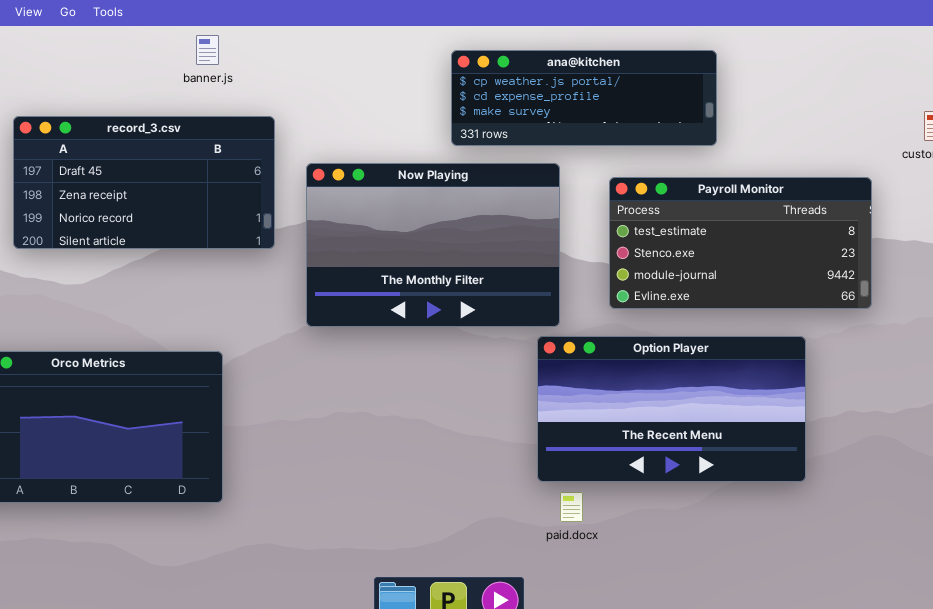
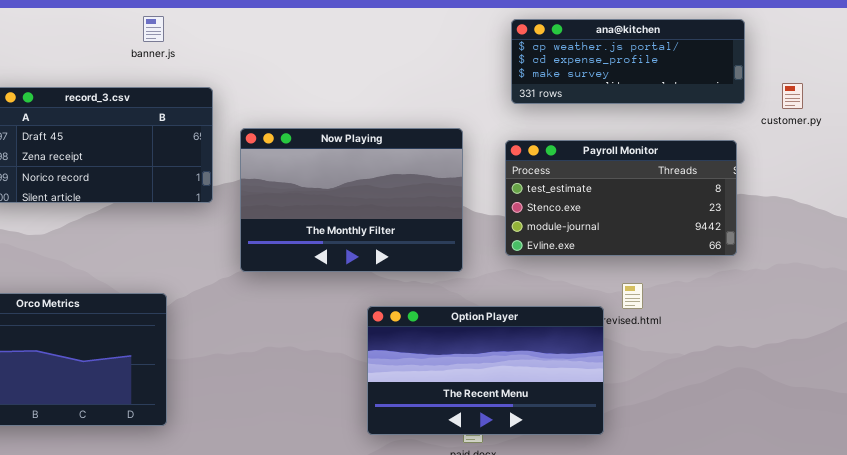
ana@kitchen: [451,50,717,146] -> [511,19,745,104], moved
Option Player: [537,336,806,482] -> [367,306,604,435], moved

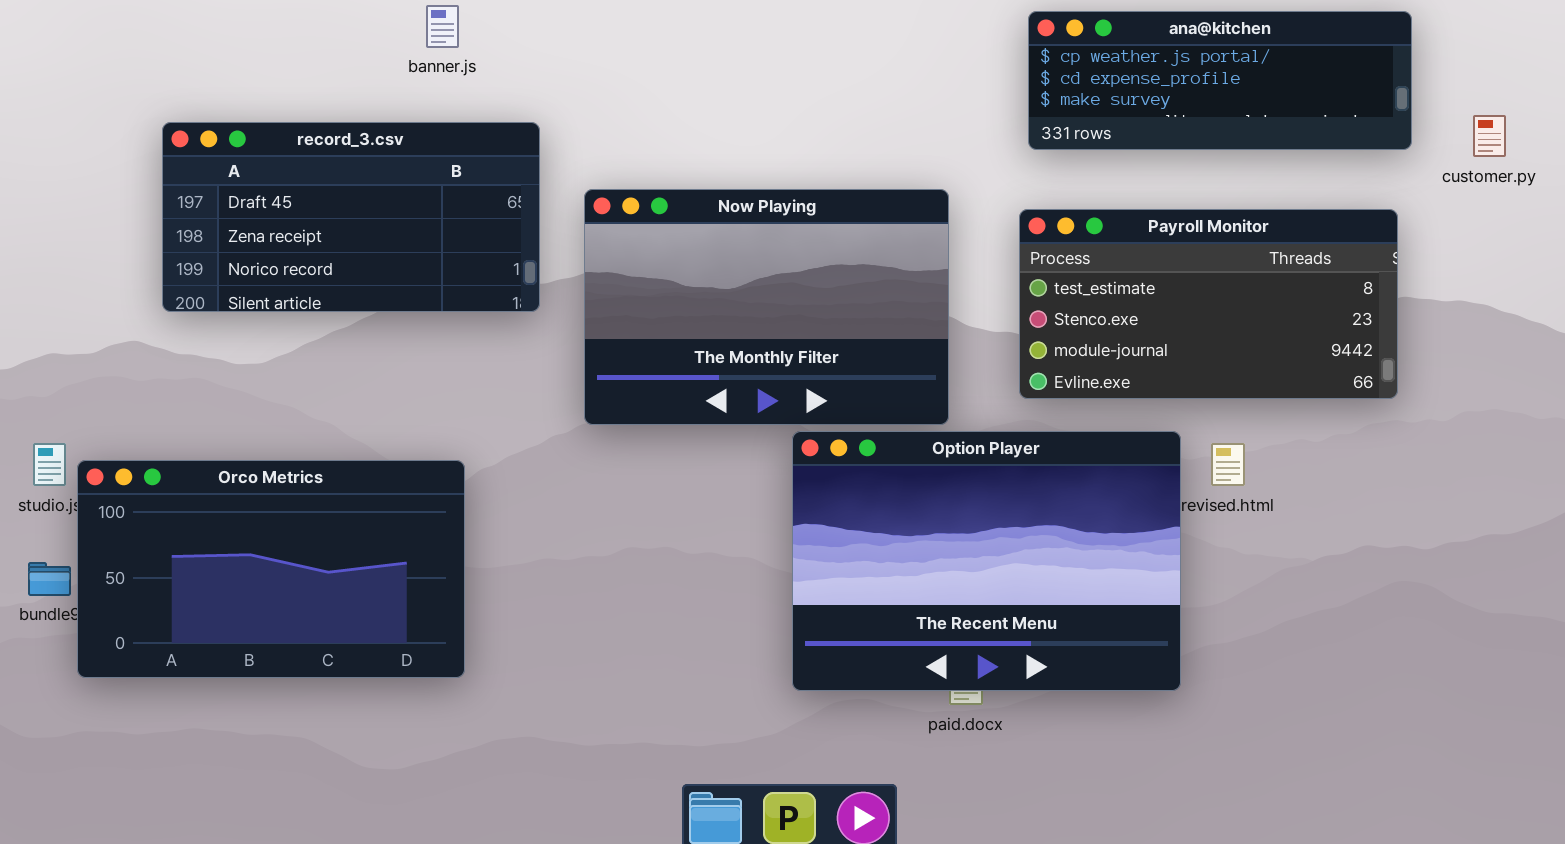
Option Player: [367,306,604,435] -> [792,431,1181,691], resized

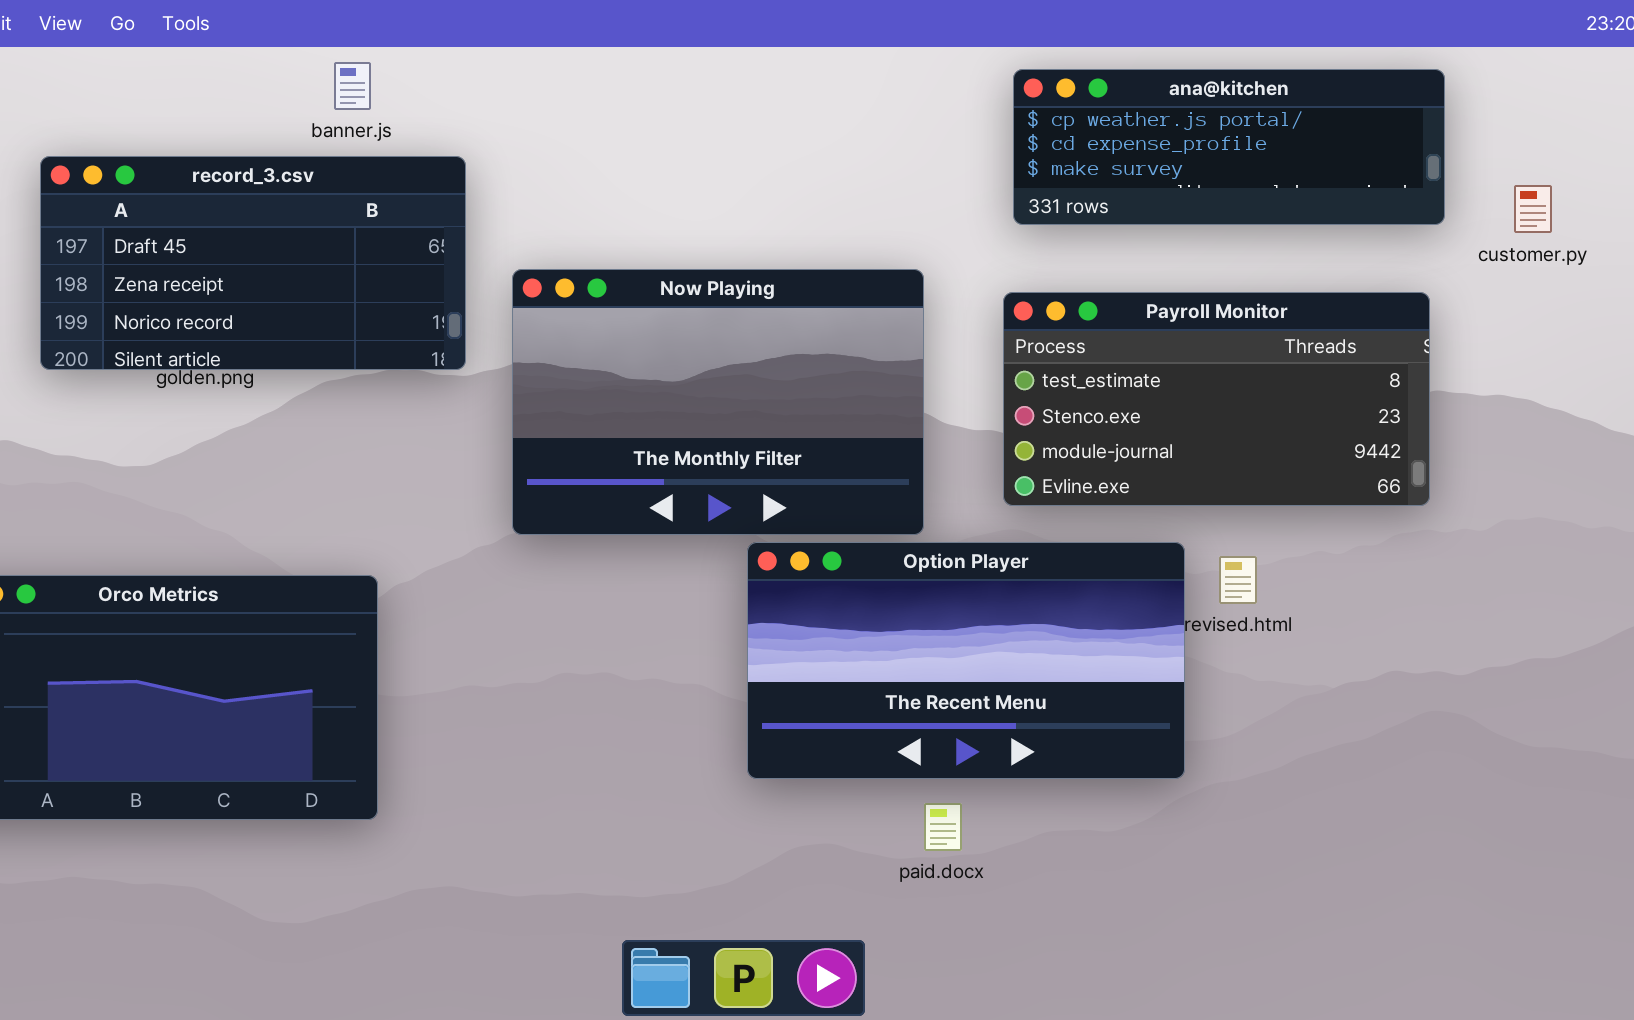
record_3.csv: [162,122,540,312] -> [40,156,466,370], moved
Option Player: [792,431,1181,691] -> [747,542,1185,779], resized

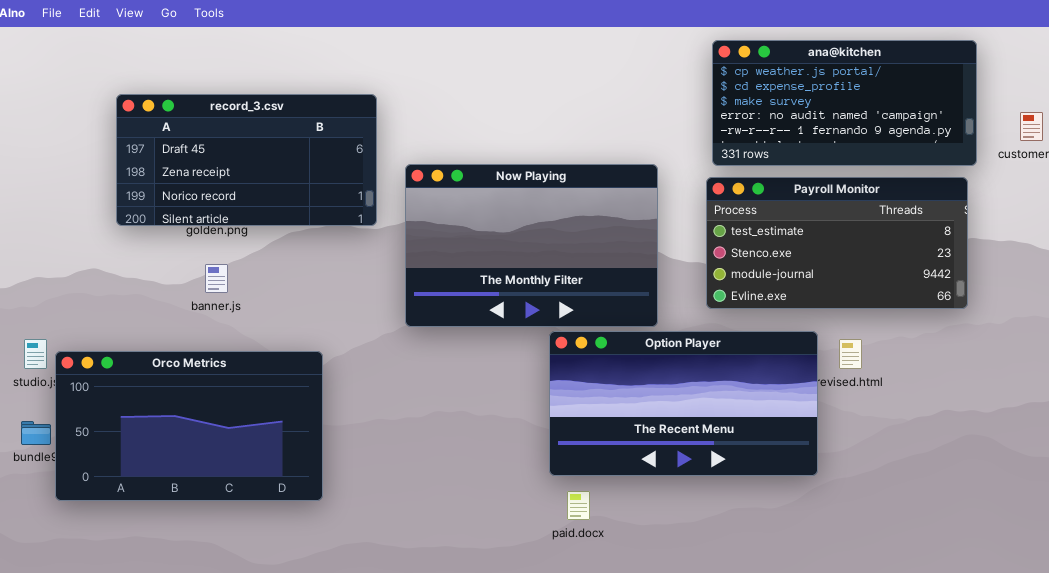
banner.js: [334,62,371,110] -> [205,264,228,293], moved
ana@kitchen: [1013,69,1445,225] -> [712,40,977,166], resized
paid.docx: [924,803,962,851] -> [567,491,590,520], moved

